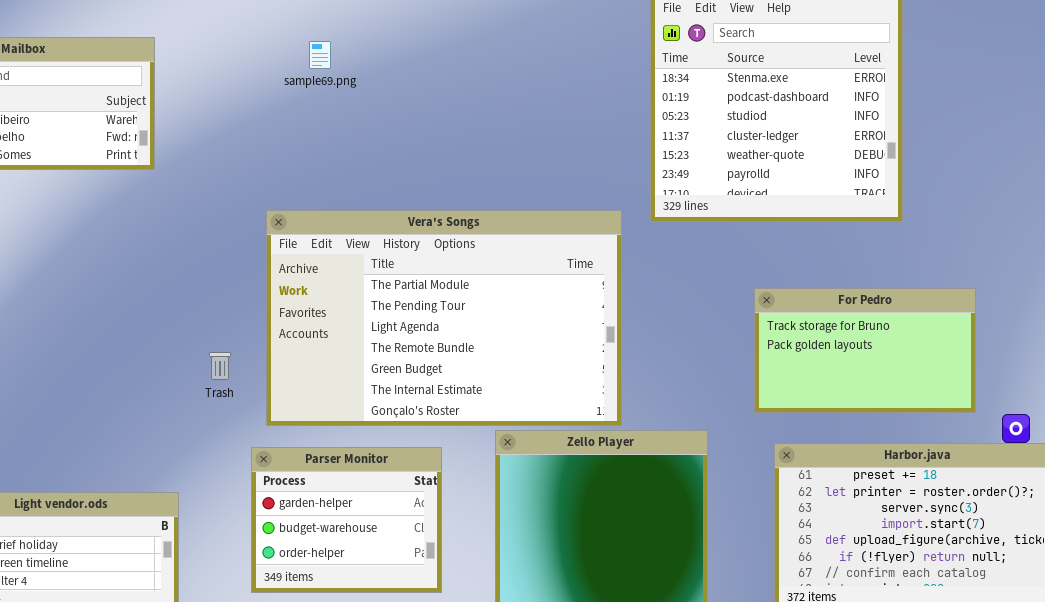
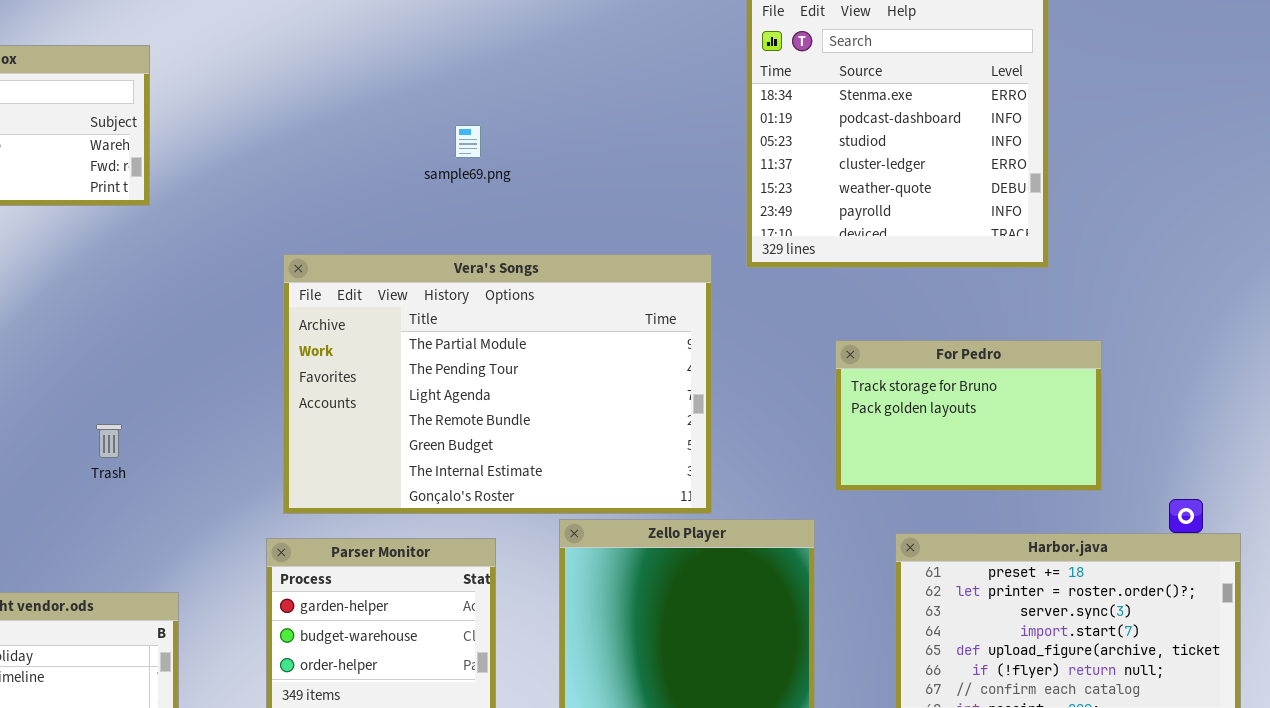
sample69.png: [309,41,331,69] -> [455,125,481,158], moved
For Pedro: [754,288,976,413] -> [835,340,1102,491], moved
Trash: [209,352,231,380] -> [96,424,122,458], moved

